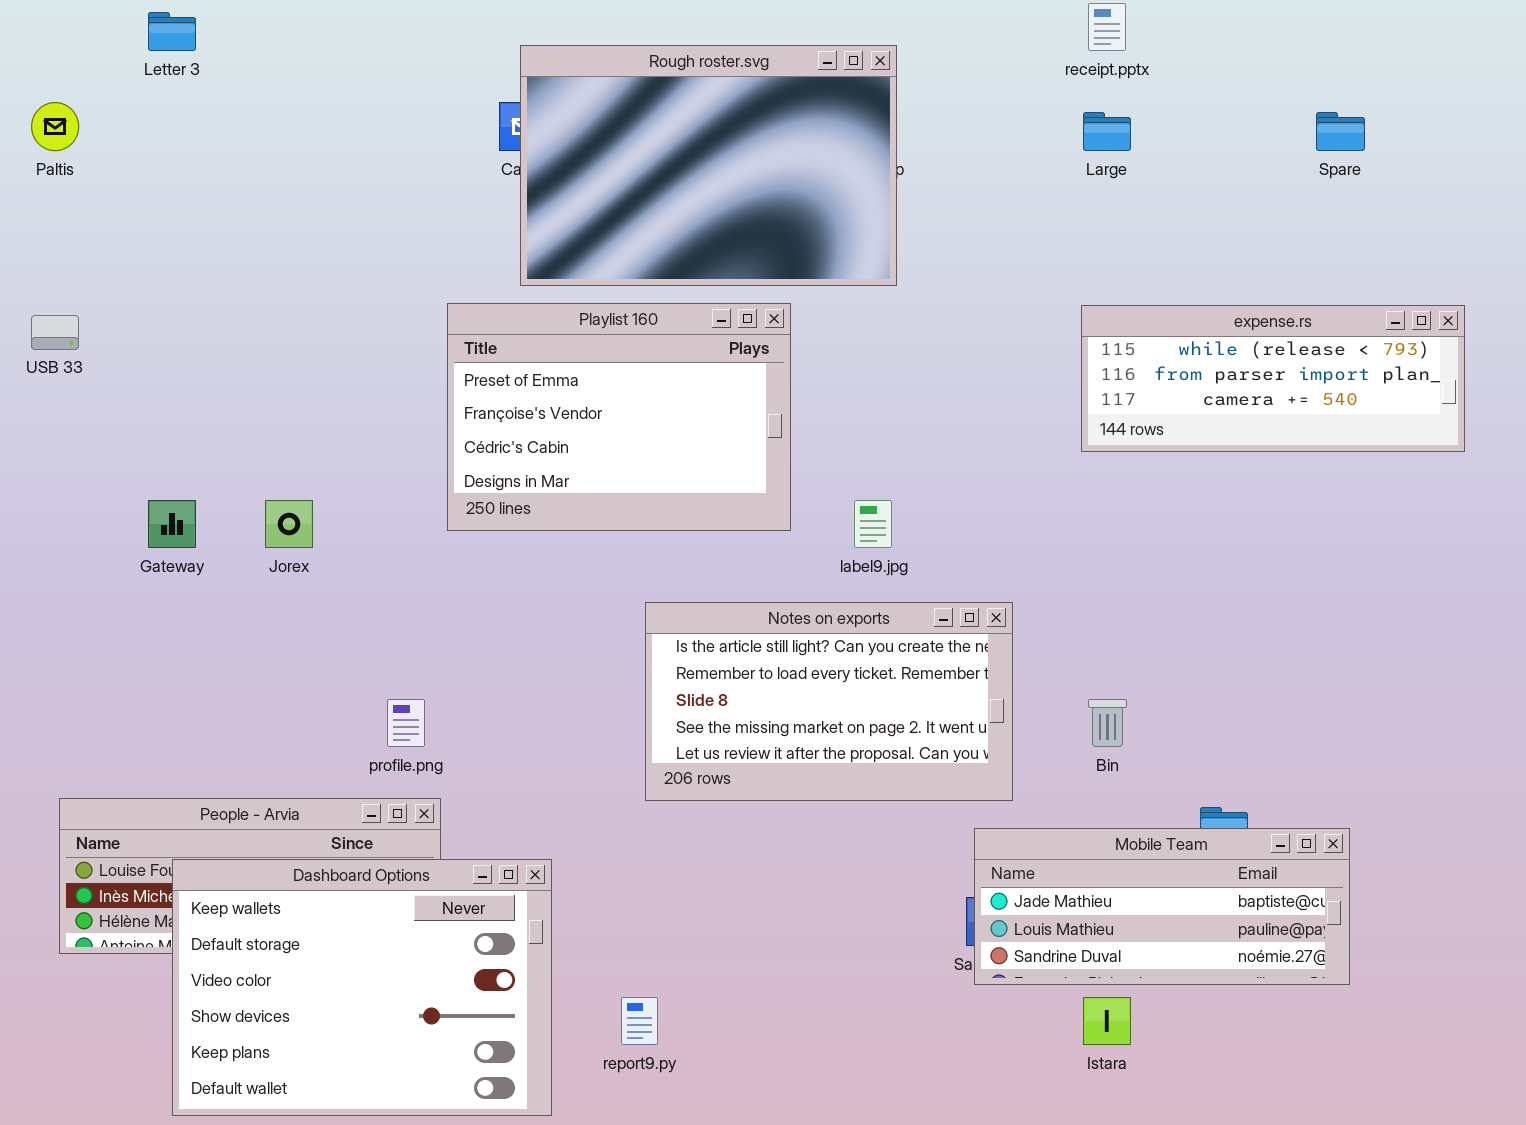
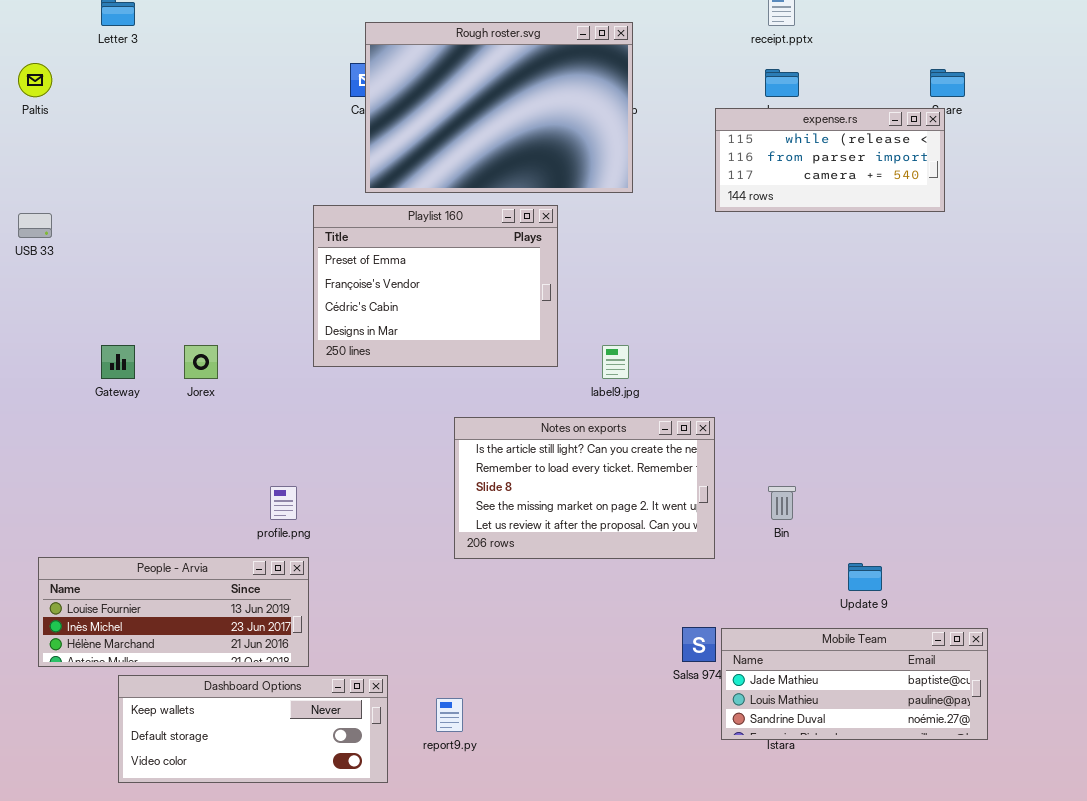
expense.rs: [1081,305,1465,452] -> [715,108,945,212], moved, resized
Mobile Team: [974,828,1350,985] -> [721,628,988,740], moved
Dashboard Options: [172,859,552,1116] -> [118,675,388,783], resized

